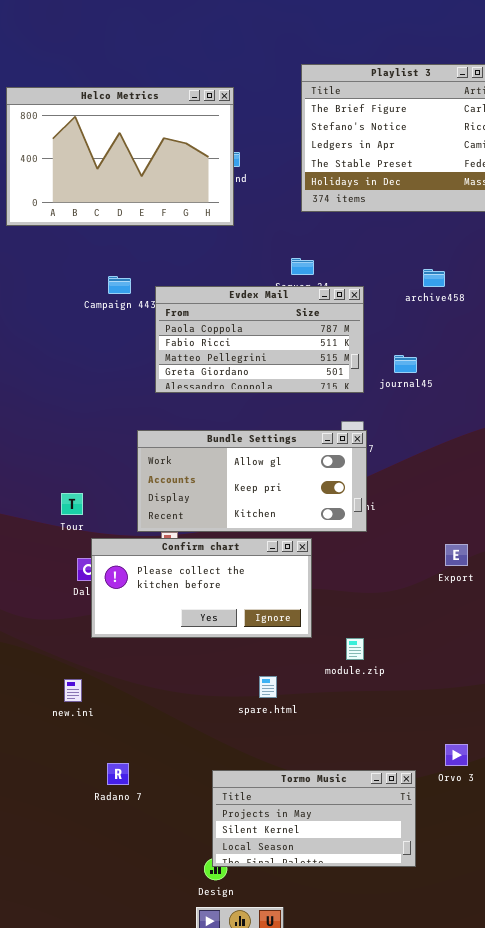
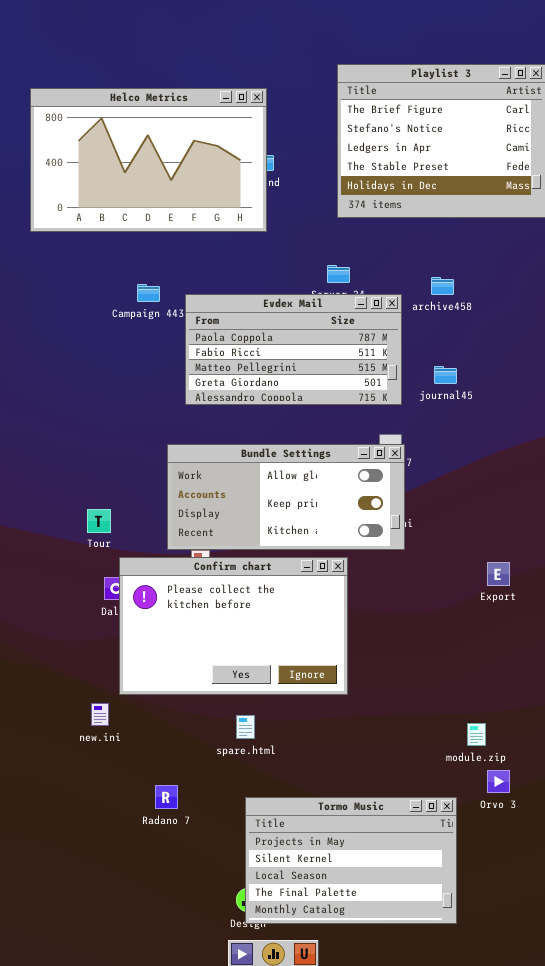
archive458: [423,269,445,287] -> [431,277,454,295], moved
Confirm chart: [91,538,312,638] -> [119,557,348,695], resized
module.zip: [346,638,364,660] -> [467,723,486,746], moved
spare.html: [259,676,277,698] -> [236,715,255,739], moved
Radano 7: [107,763,129,785] -> [155,785,178,809], moved
Tormo Music: [212,770,416,867] -> [245,797,457,924], resized

